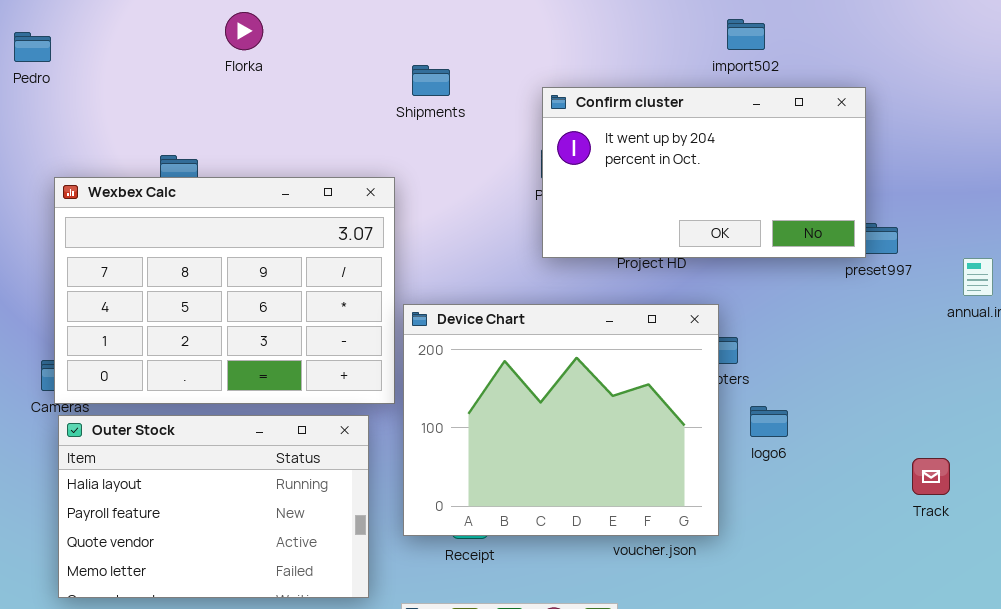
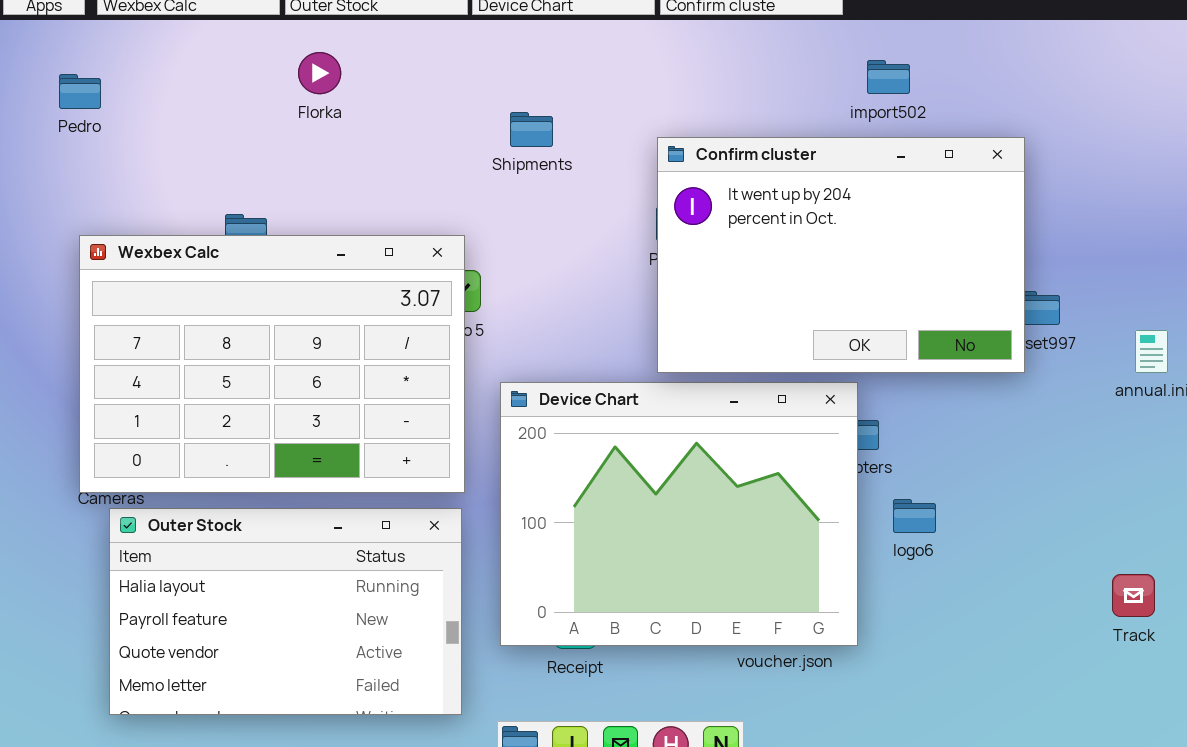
Confirm cluster: [542,87,866,258] -> [657,137,1025,373], resized
Wexbex Calc: [54,177,395,404] -> [79,235,465,493], moved
Track: [912,458,950,495] -> [1112,574,1155,617], moved

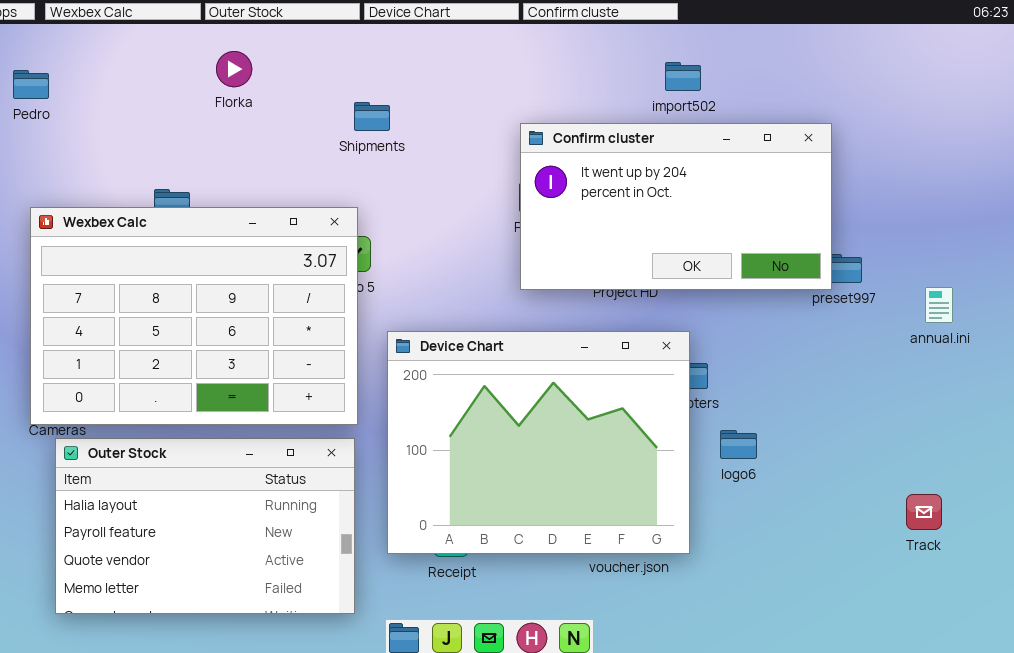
import502: [867,60,910,94] -> [665,62,701,91], moved
Shipments: [510,112,553,147] -> [354,102,390,131], moved
Confirm cluster: [657,137,1025,373] -> [520,123,832,290], resized

